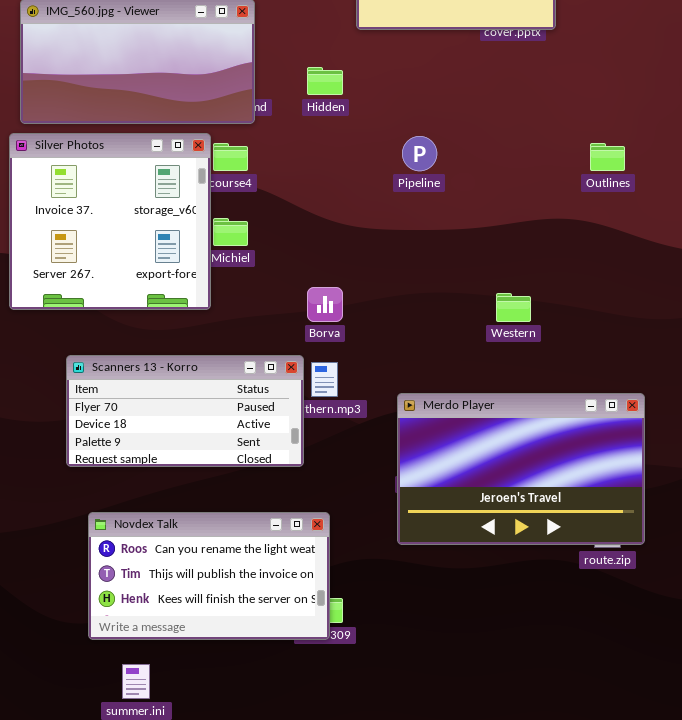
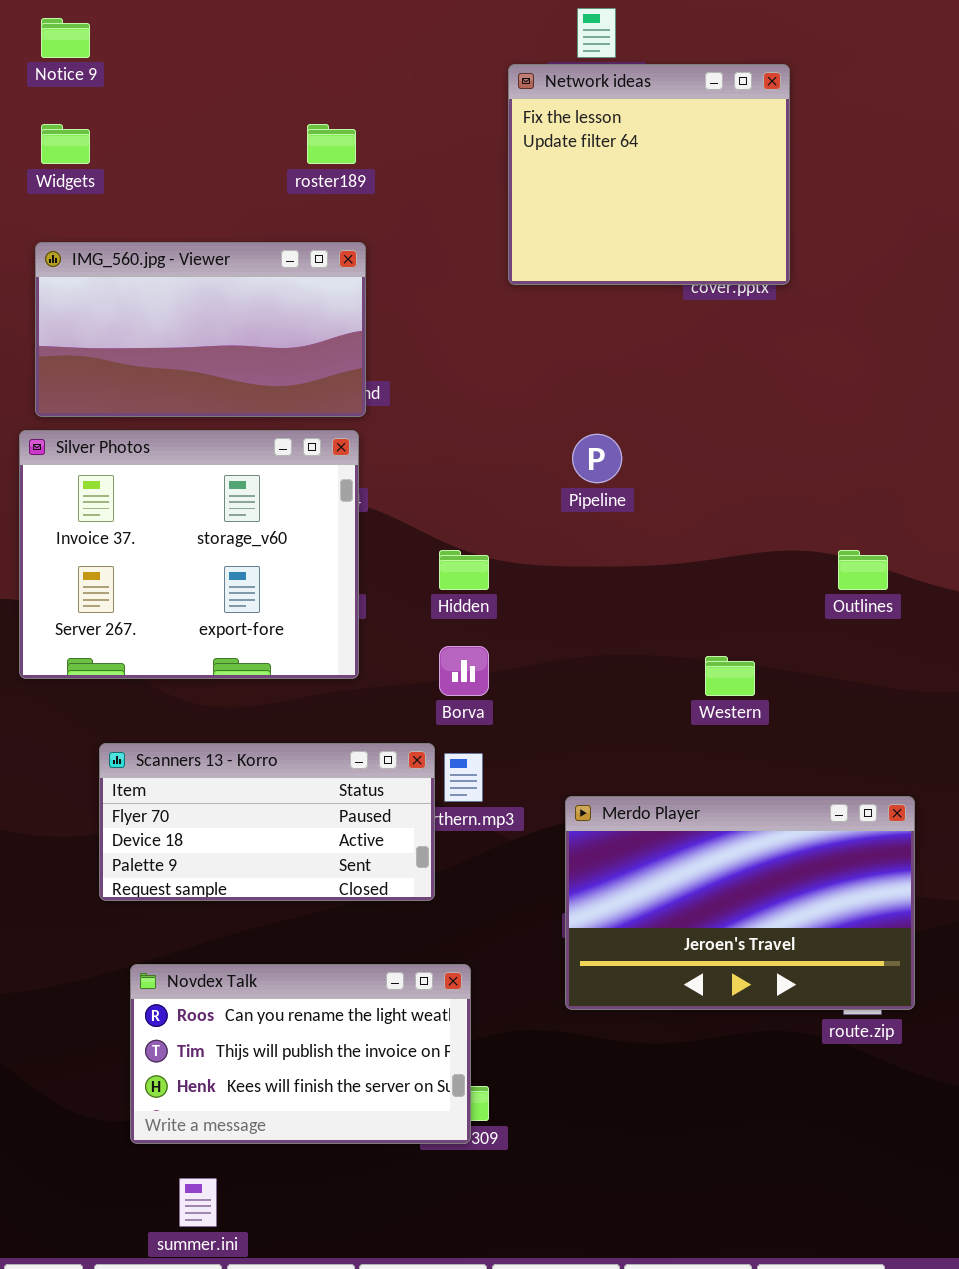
Hidden: [307,67,343,95] -> [439,550,489,590], moved
Silver Photos: [9,133,211,310] -> [19,430,359,679], resized
Outlines: [590,143,625,171] -> [838,550,888,590], moved

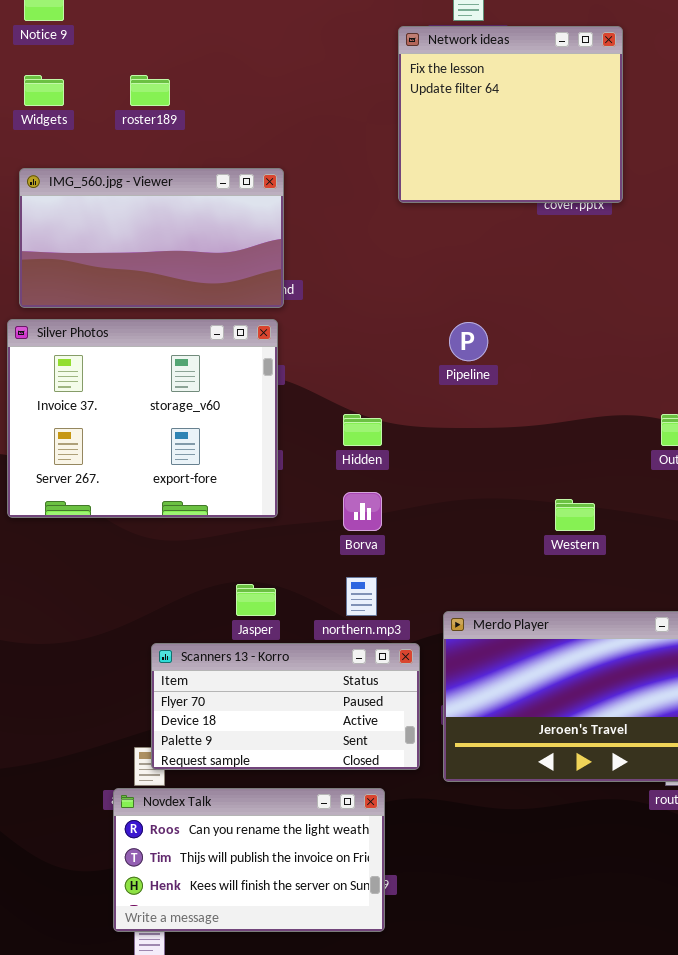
roster189: [307,124,356,164] -> [130,75,170,106], moved
Scanners 13 - Korro: [99,743,435,901] -> [151,643,420,770], moved
Novdex Talk: [130,964,471,1144] -> [113,788,385,932], moved

